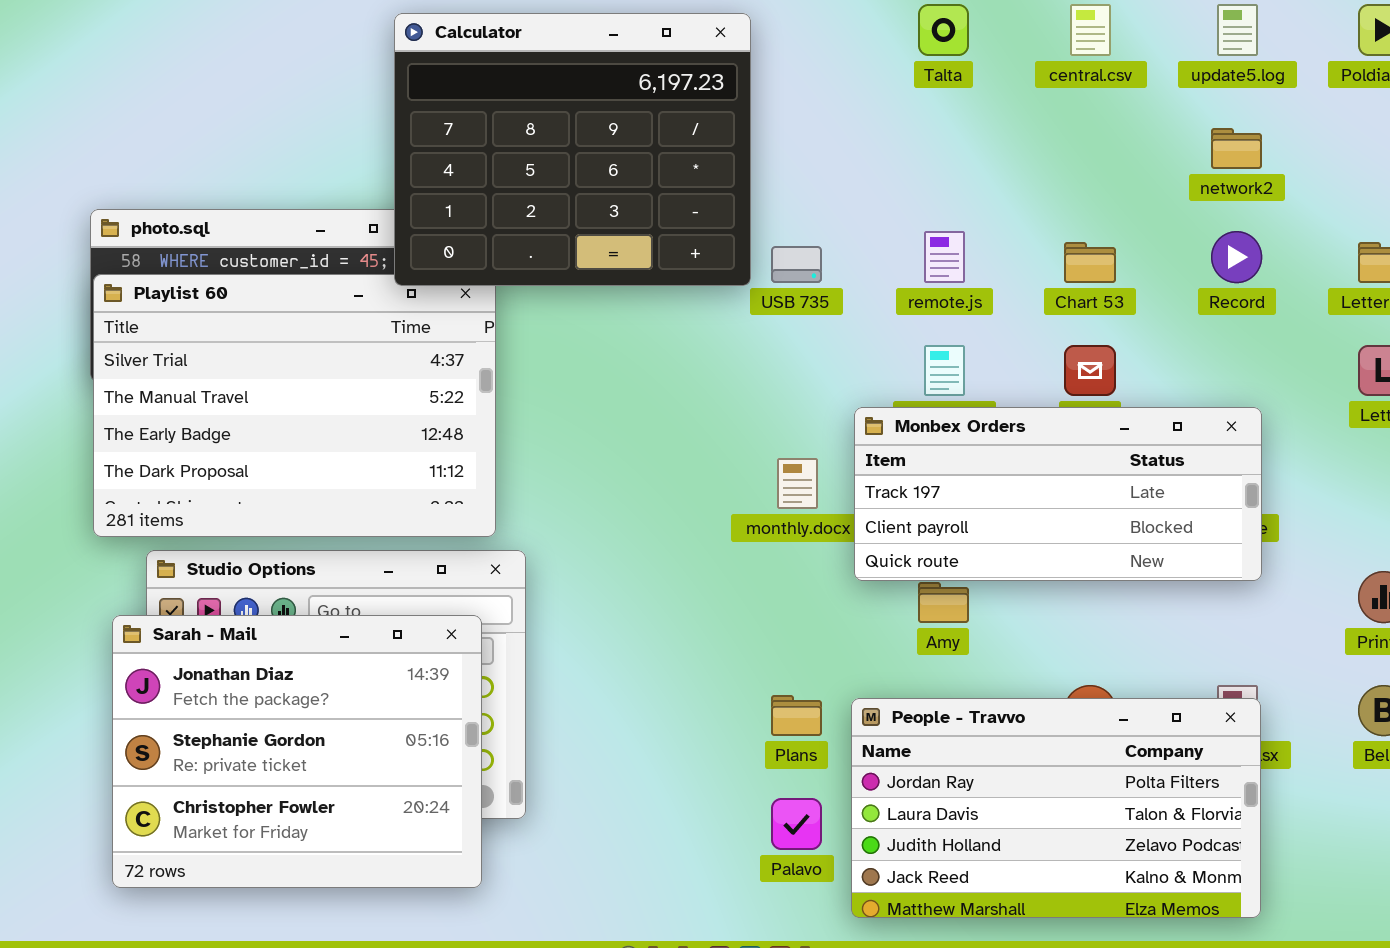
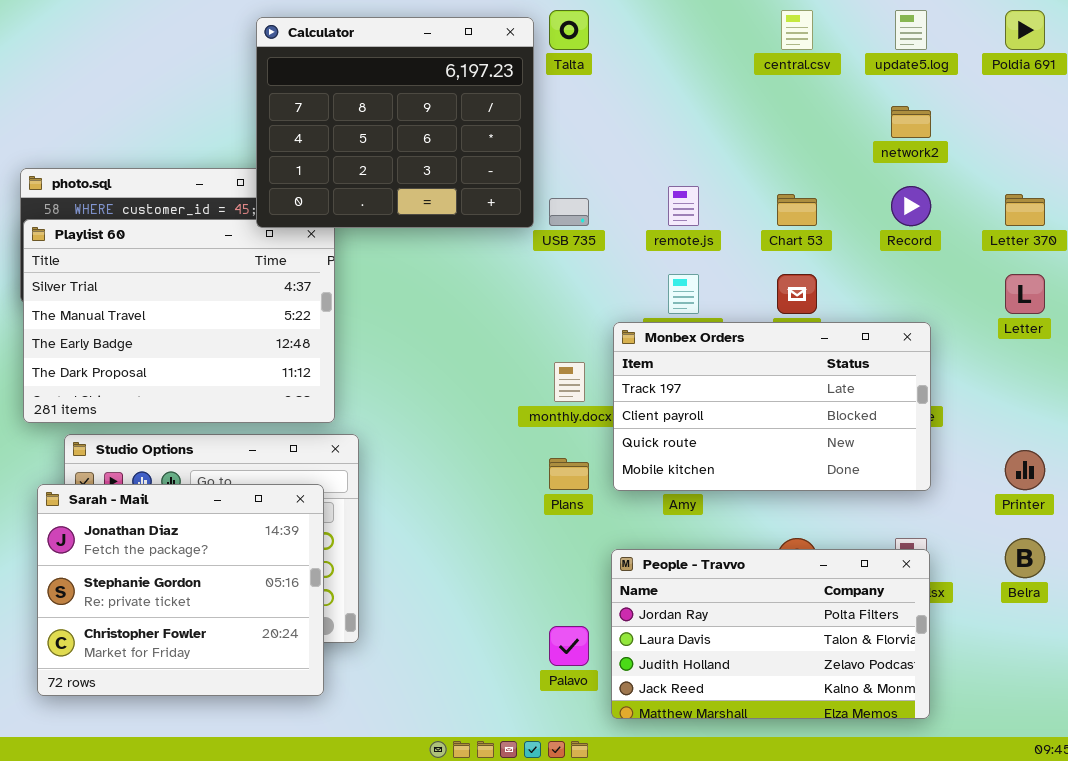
Talta: [918,4,969,56] -> [549,10,589,50], moved
Monbex Orders: [854,407,1262,581] -> [613,322,931,491], resized
Plans: [771,695,822,736] -> [549,458,589,490], moved

